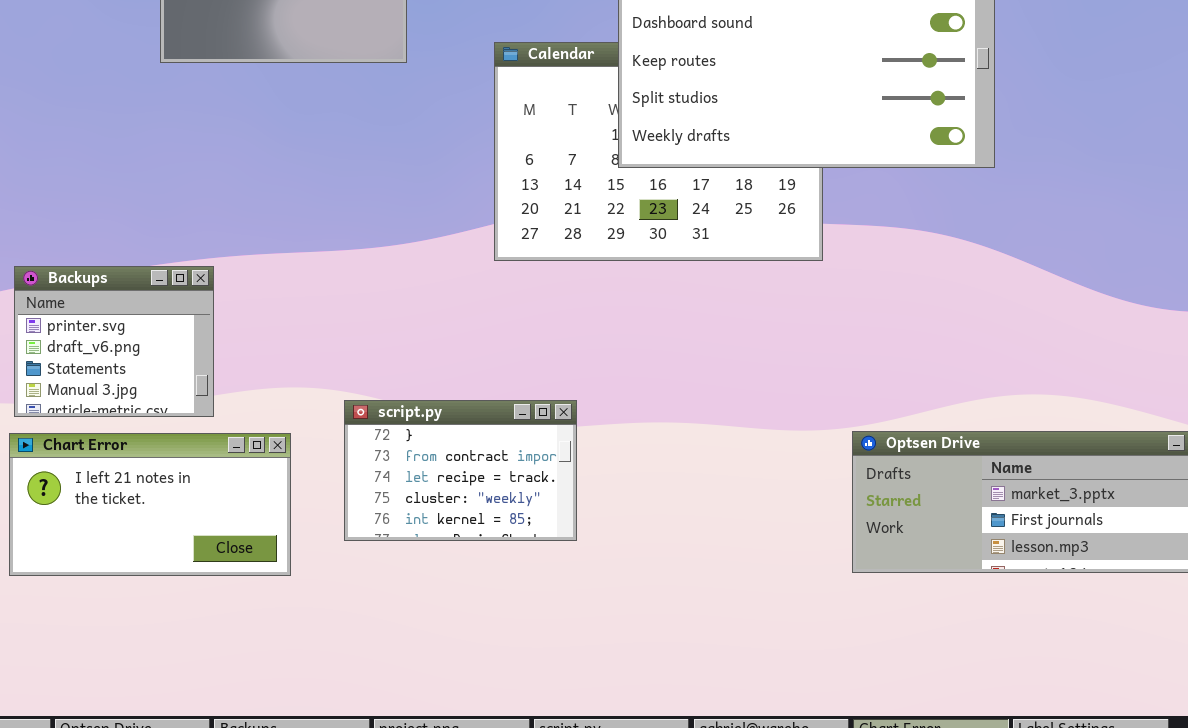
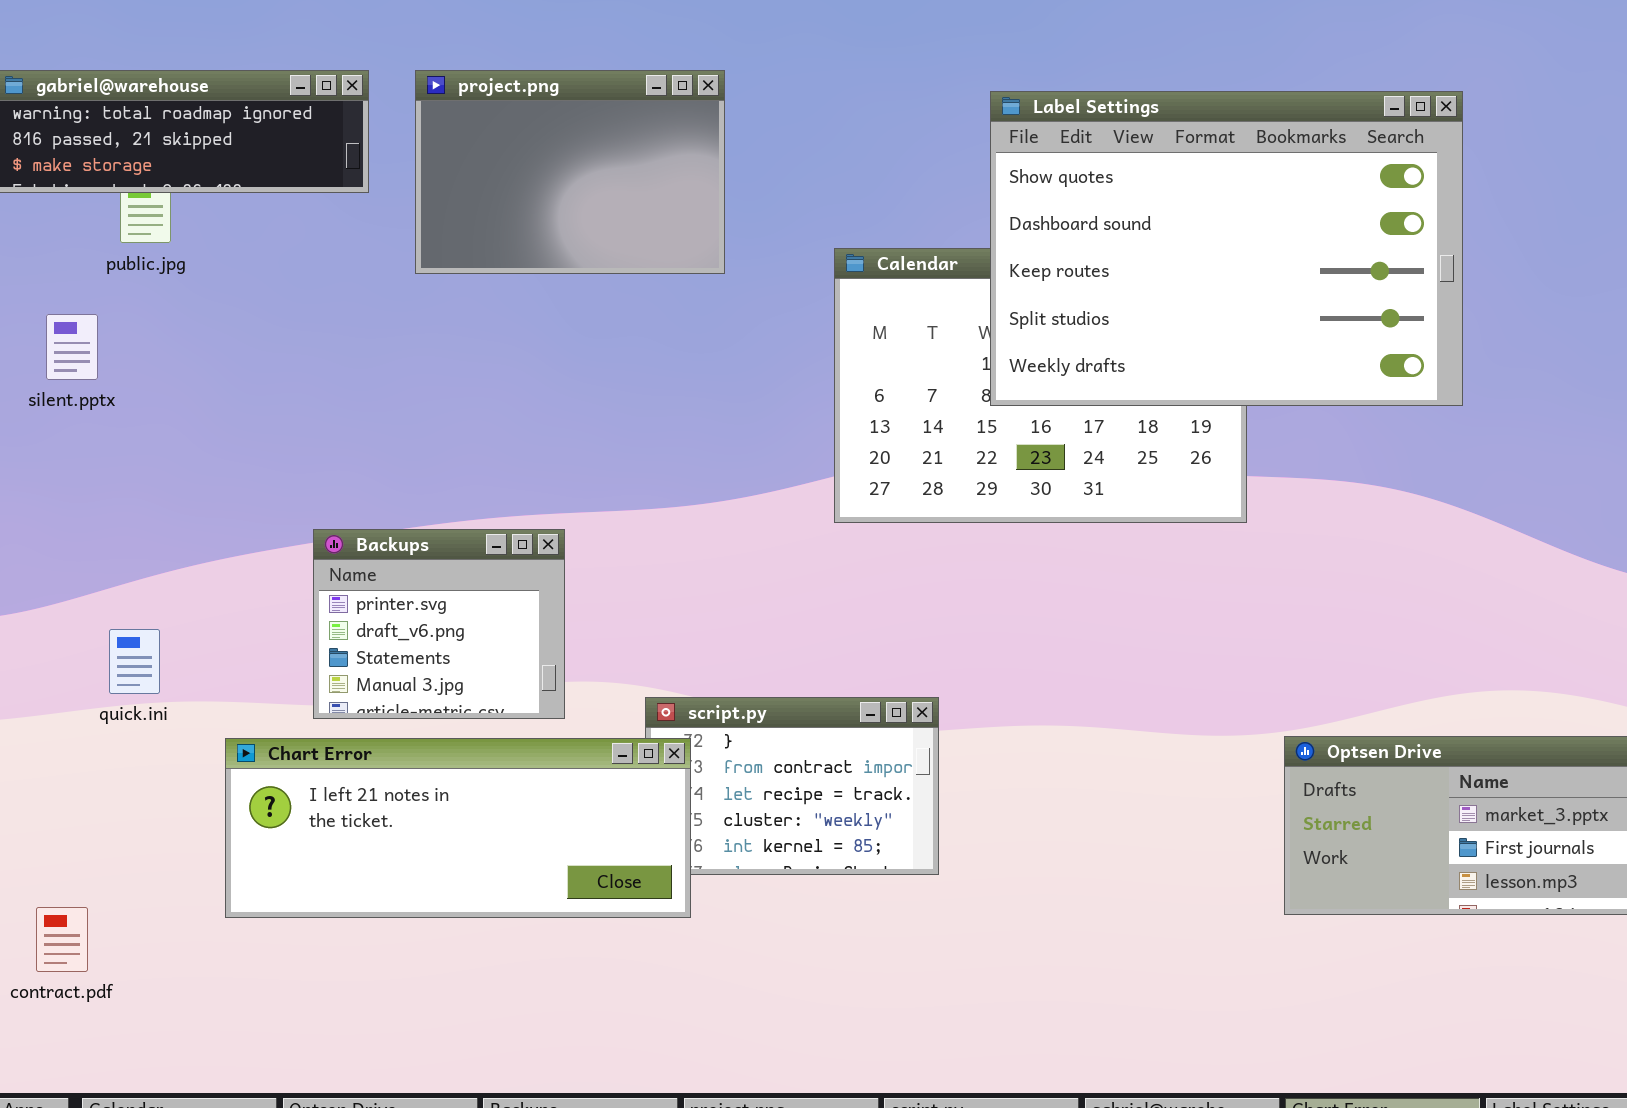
Backups: [14,266,214,417] -> [313,529,565,719], moved
Chart Error: [9,433,291,576] -> [225,738,691,918], resized

